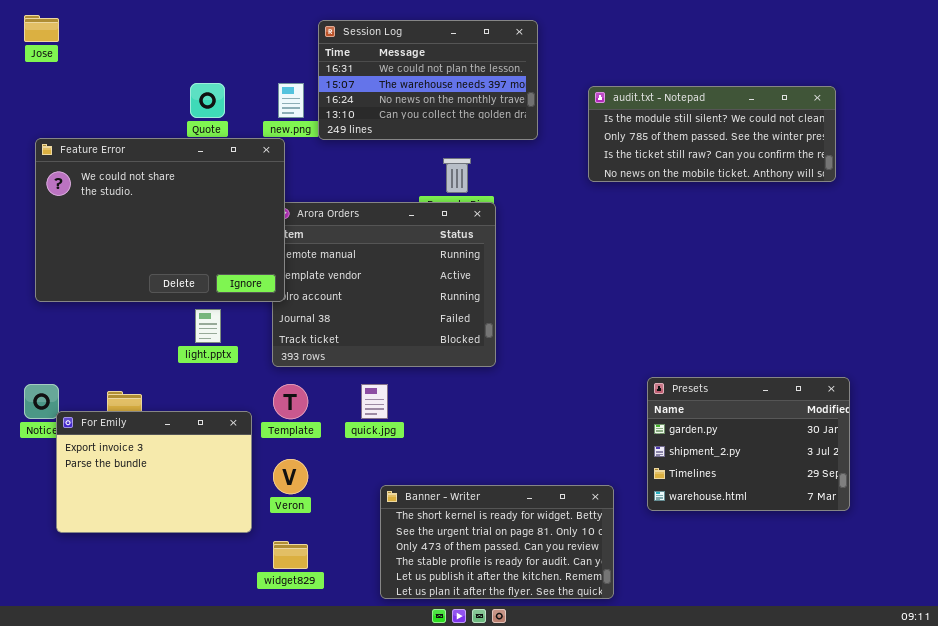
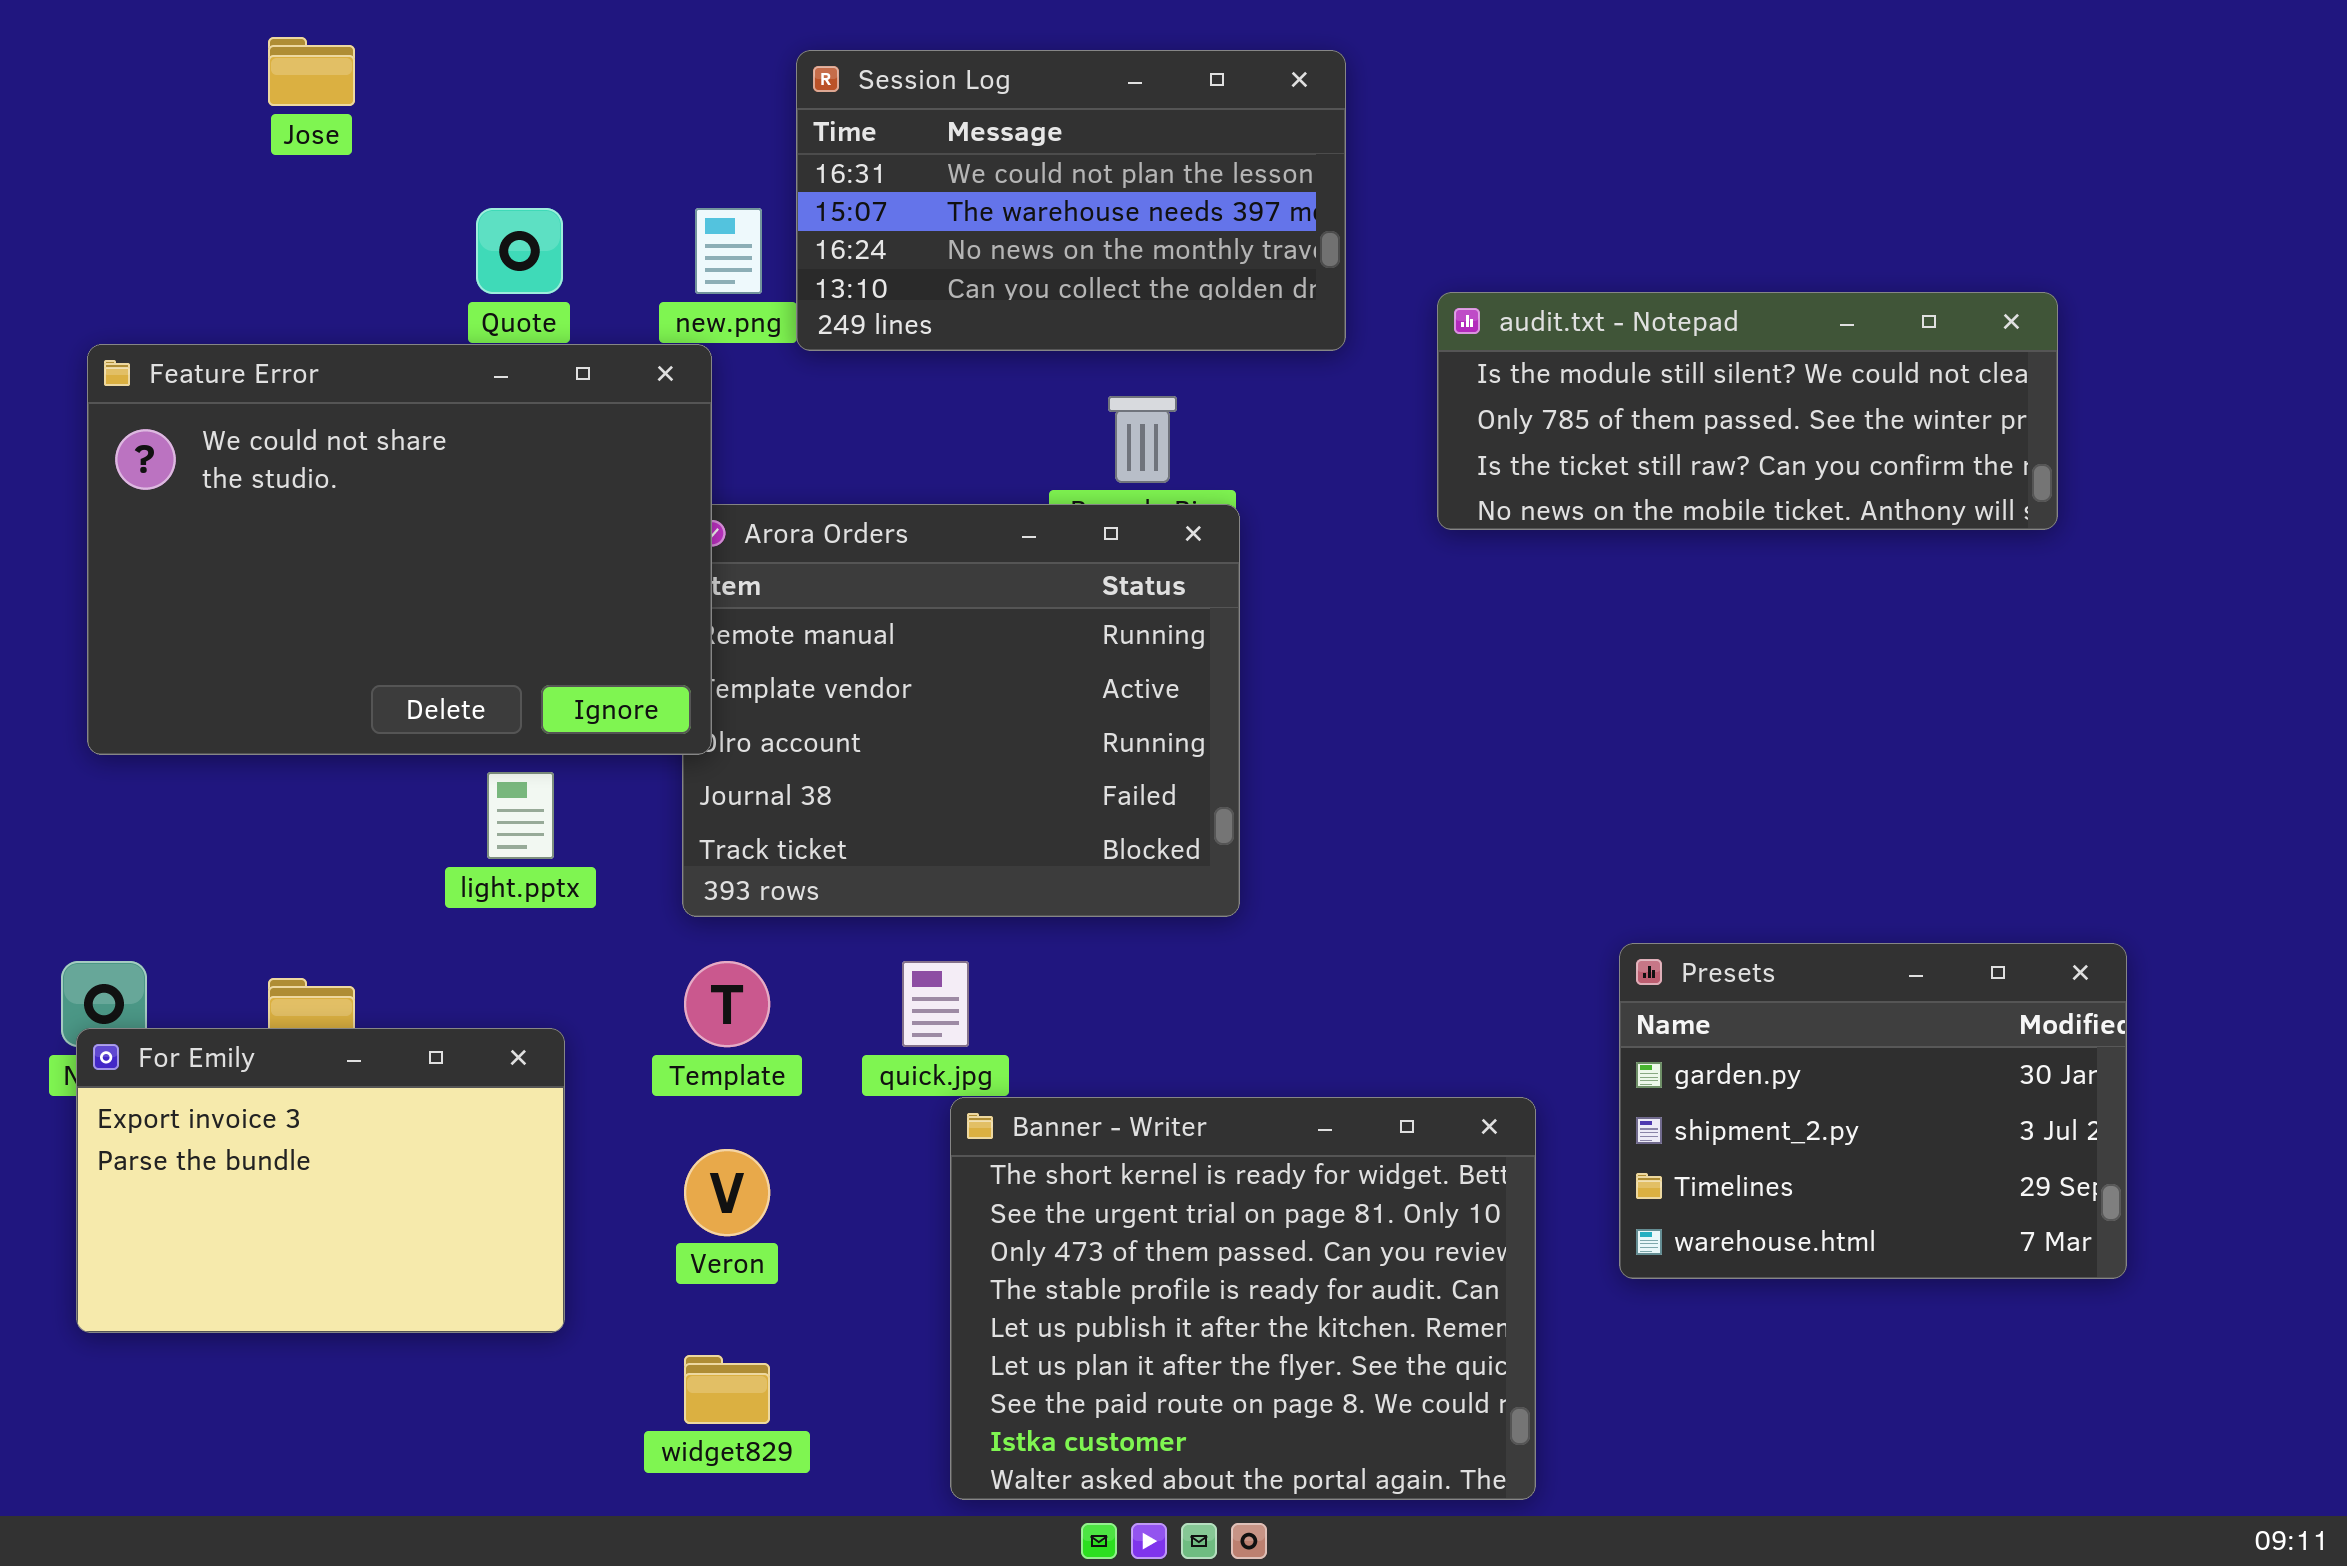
Jose: [24,15,59,42] -> [268,37,355,106], moved
audit.txt - Notepad: [588,86,836,182] -> [1437,292,2058,530], moved
For Emily: [56,411,252,533] -> [76,1028,565,1333], moved
Banner - Writer: [380,485,614,599] -> [950,1097,1536,1500], resized

